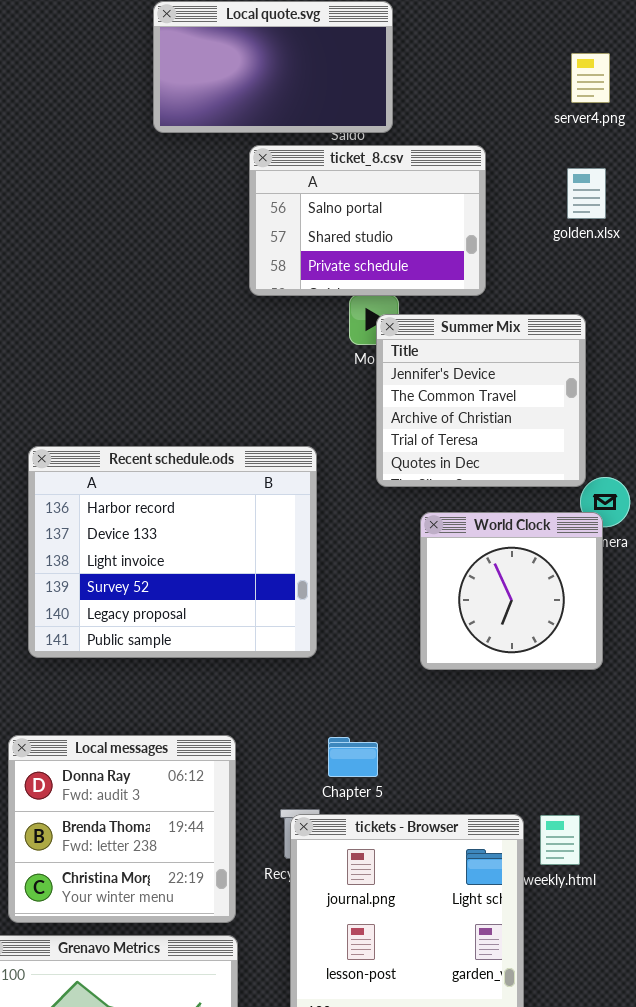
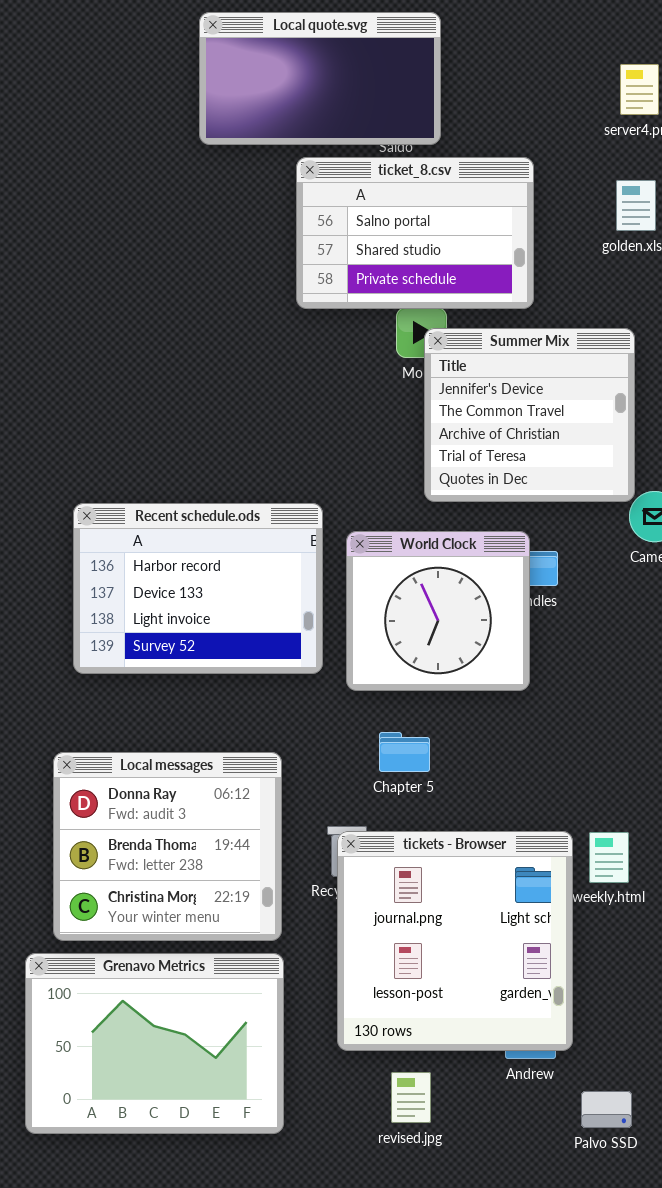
Recent schedule.ods: [28,446,317,658] -> [73,503,323,674], resized
World Clock: [420,512,603,670] -> [346,531,530,691], moved
Chapter 5: [328,737,378,777] -> [379,732,430,772], moved

